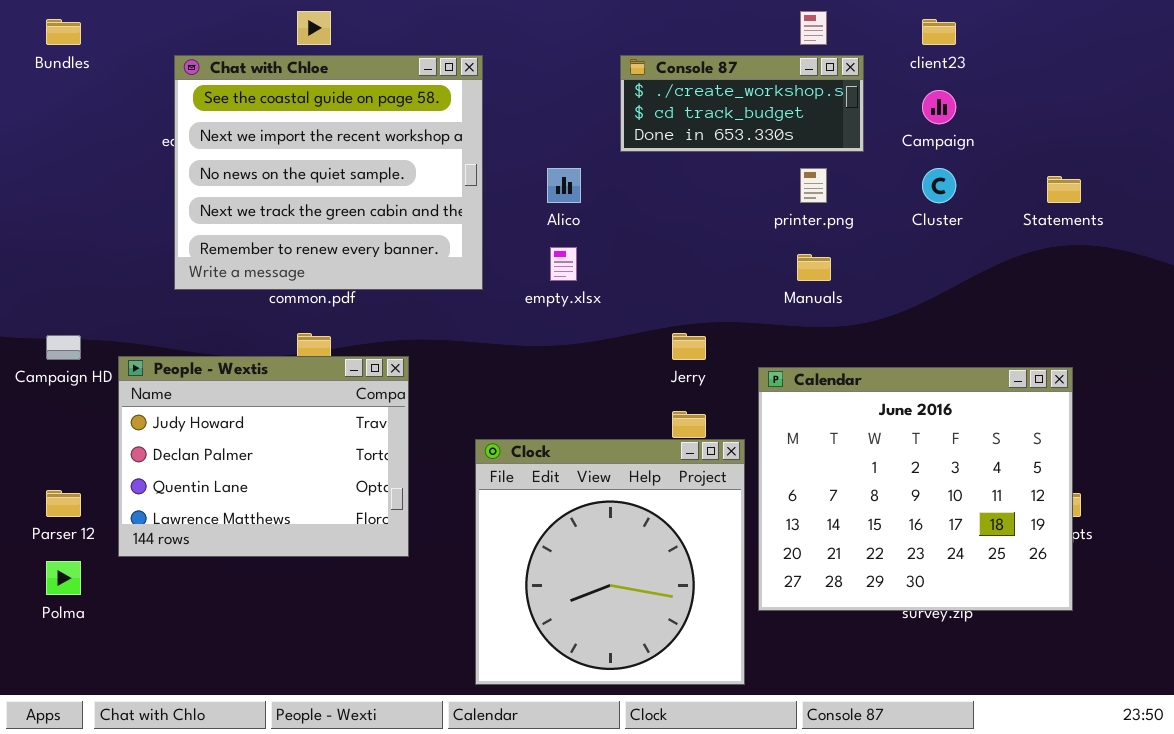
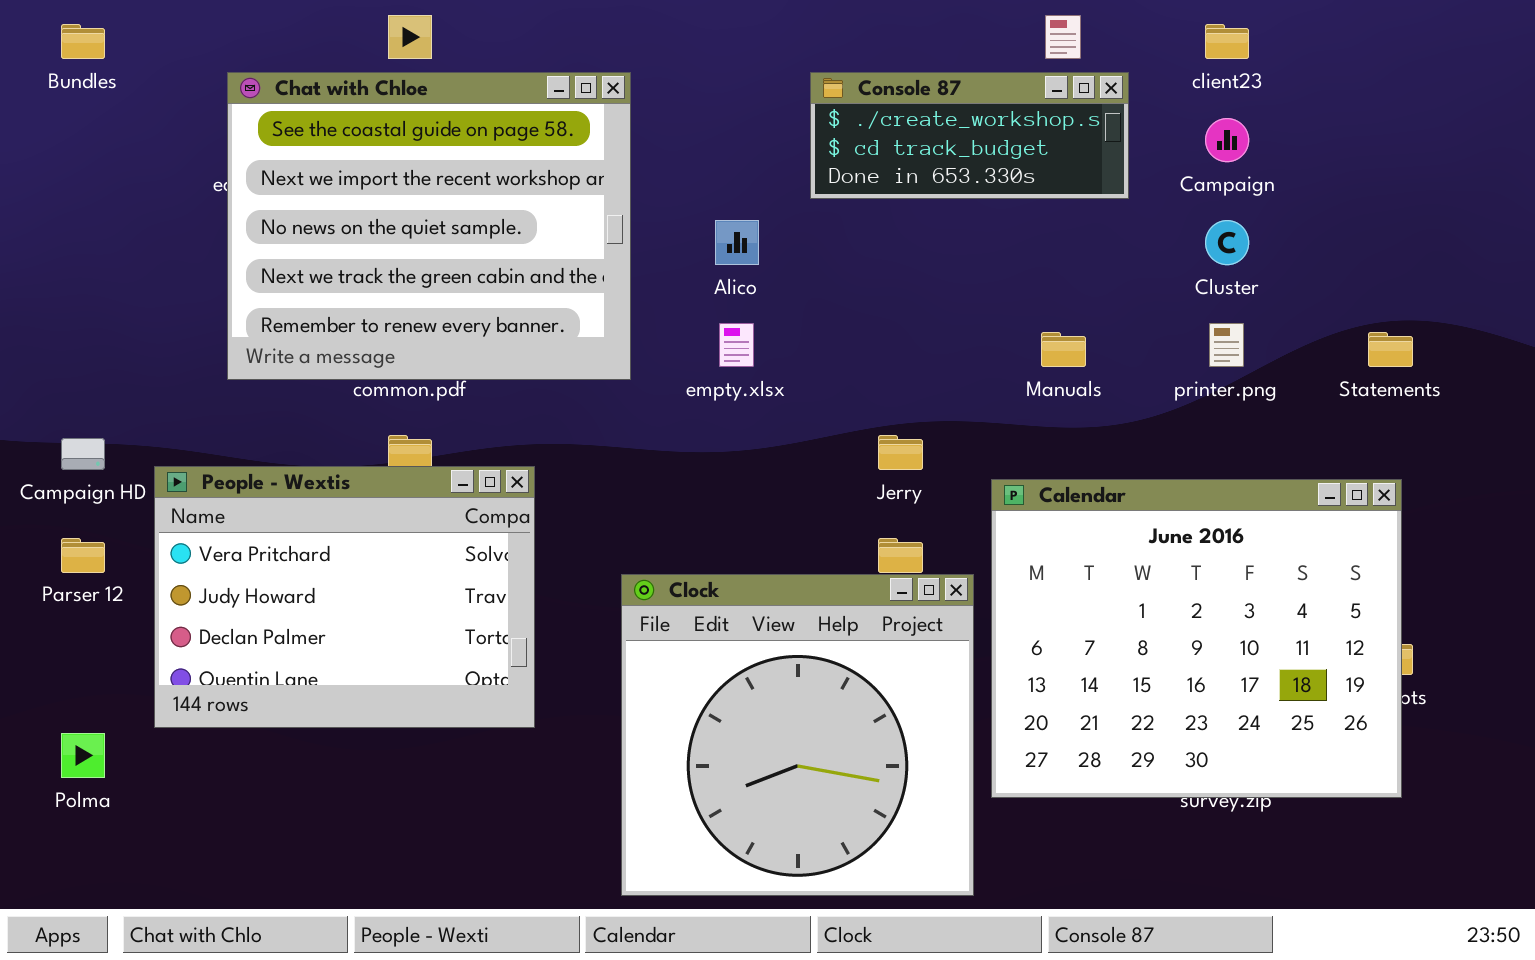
printer.png: [800,168,827,203] -> [1209,323,1244,367], moved
Statements: [1047,176,1081,203] -> [1368,332,1413,367], moved
People - Wextis: [118,356,409,557] -> [154,466,535,728], scrolled up 1 row
Parser 12: [46,490,81,517] -> [61,538,105,573], moved

